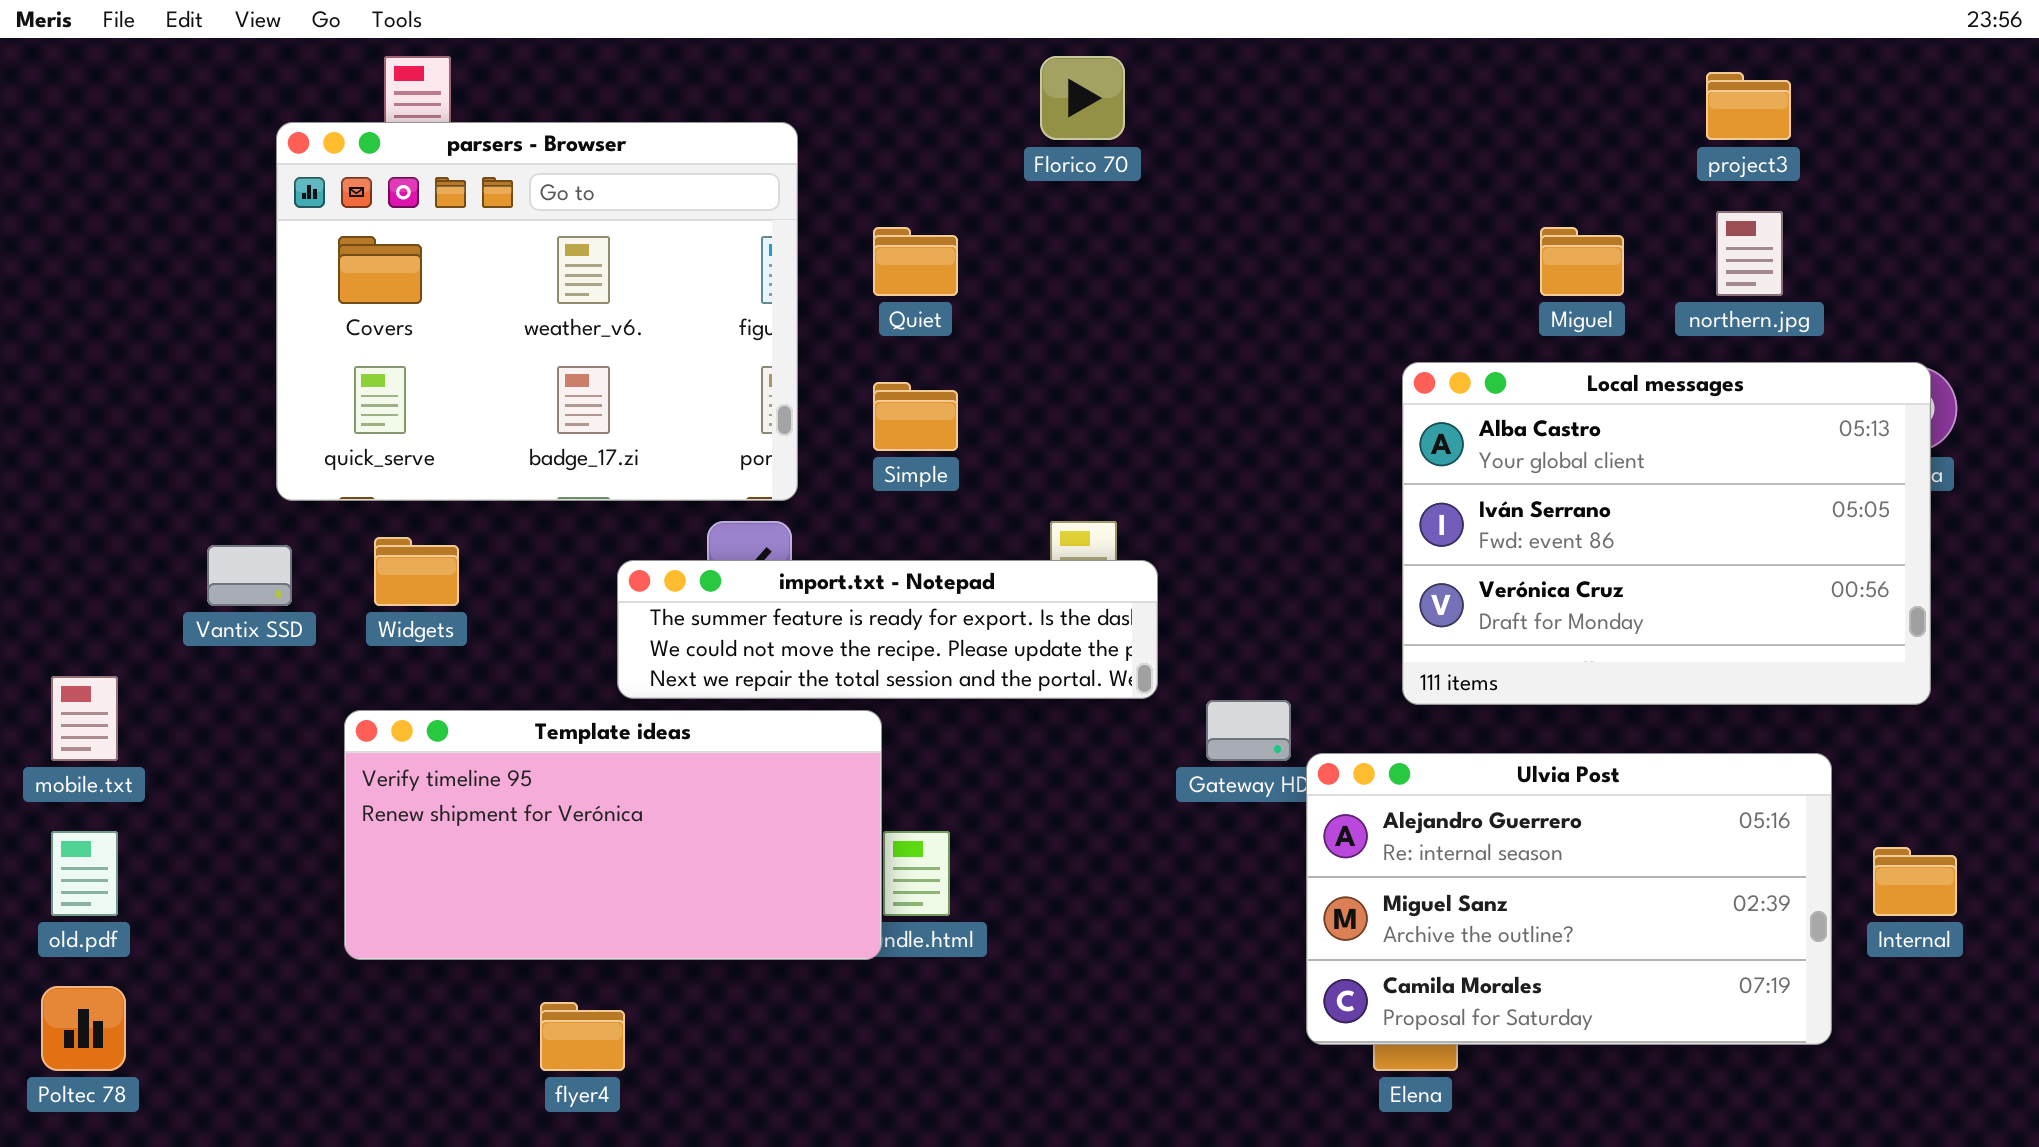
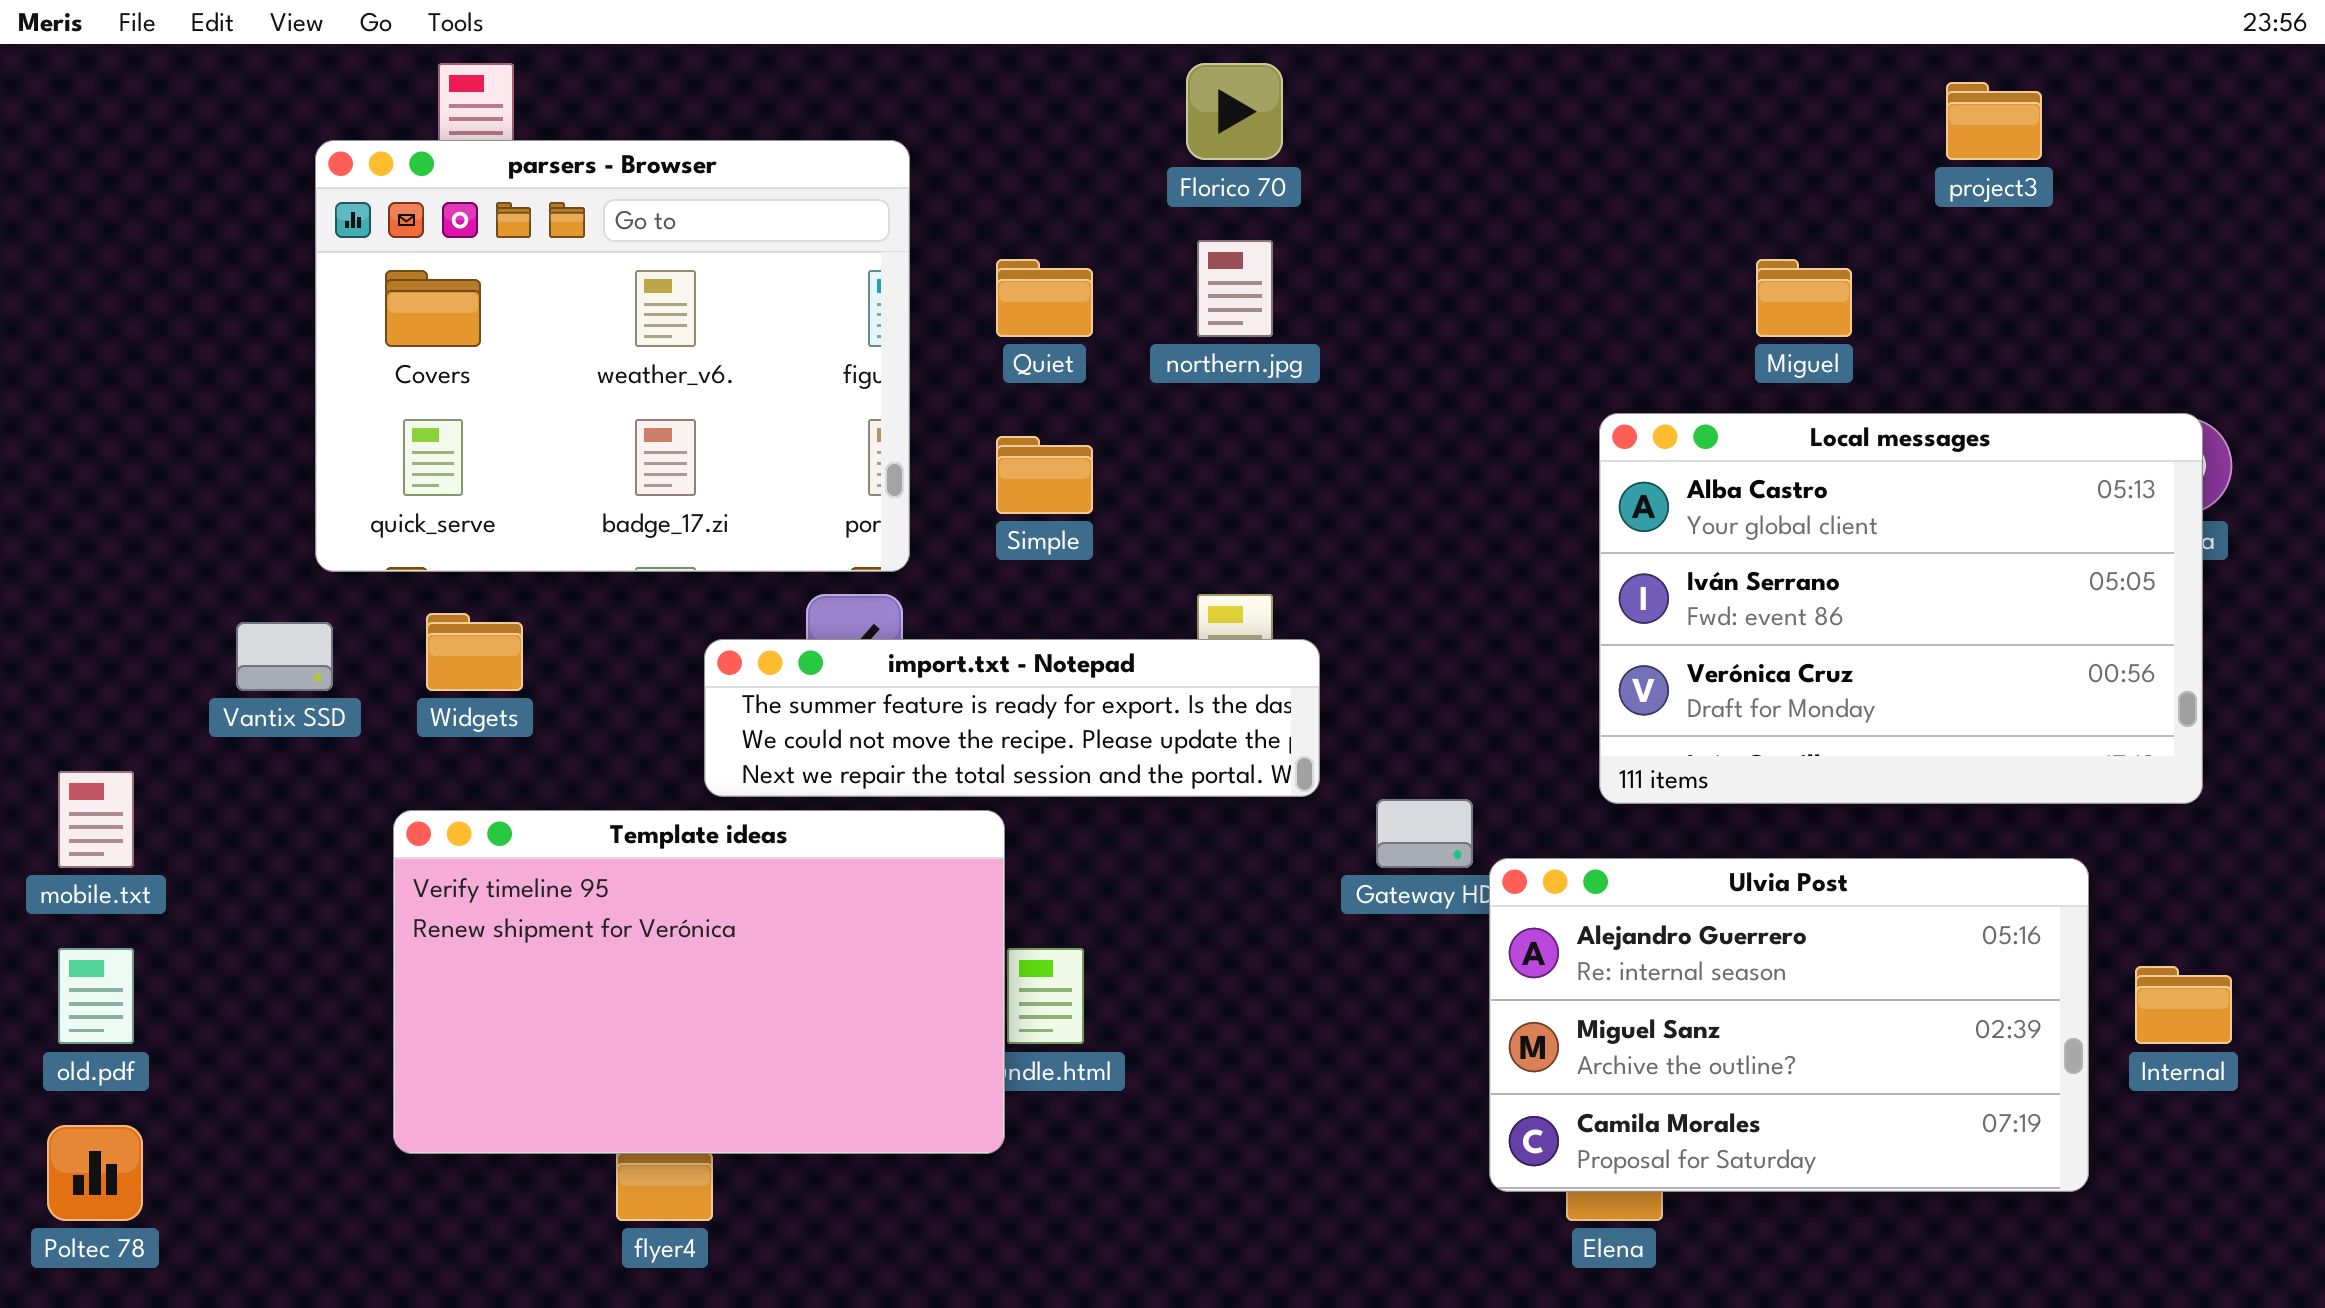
northern.jpg: [1716,211,1783,296] -> [1197,240,1273,337], moved
Template ideas: [344,710,882,960] -> [393,810,1005,1154], resized

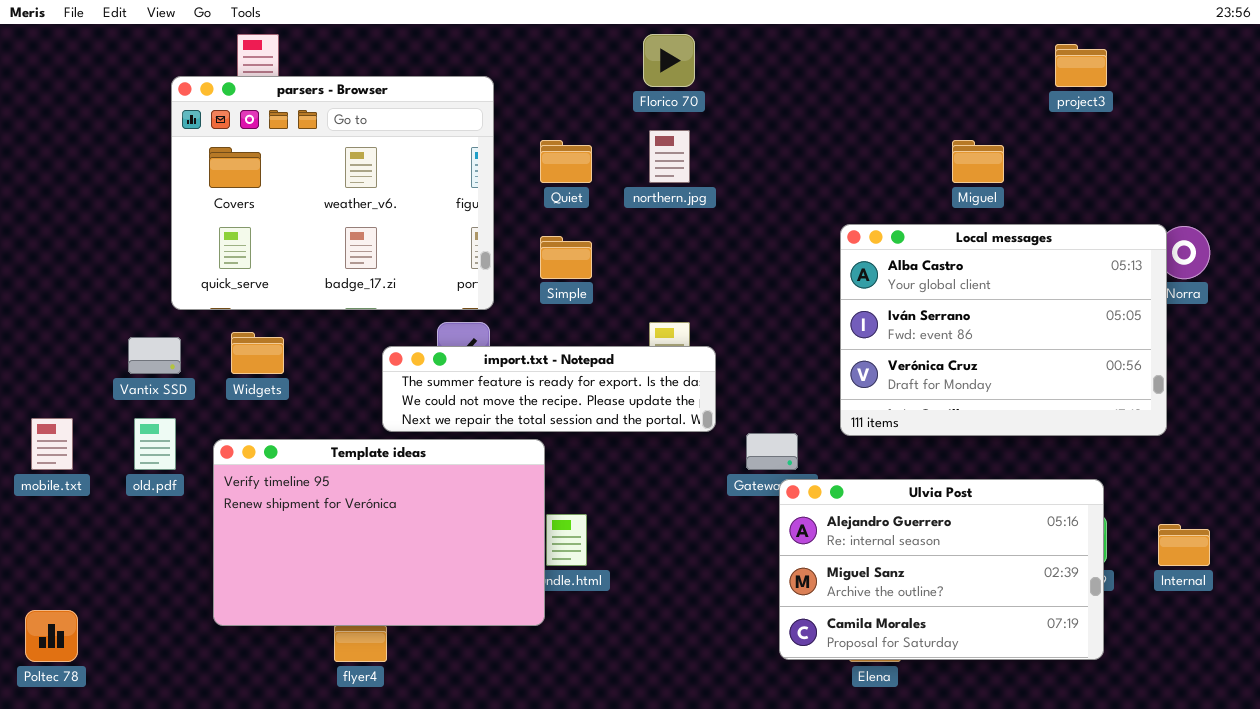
Local messages: [1599,413,2203,804] -> [840,224,1167,436], moved
Ulvia Post: [1489,858,2089,1192] -> [779,479,1104,660], moved
old.pdf: [58,948,134,1044] -> [134,418,176,470], moved

